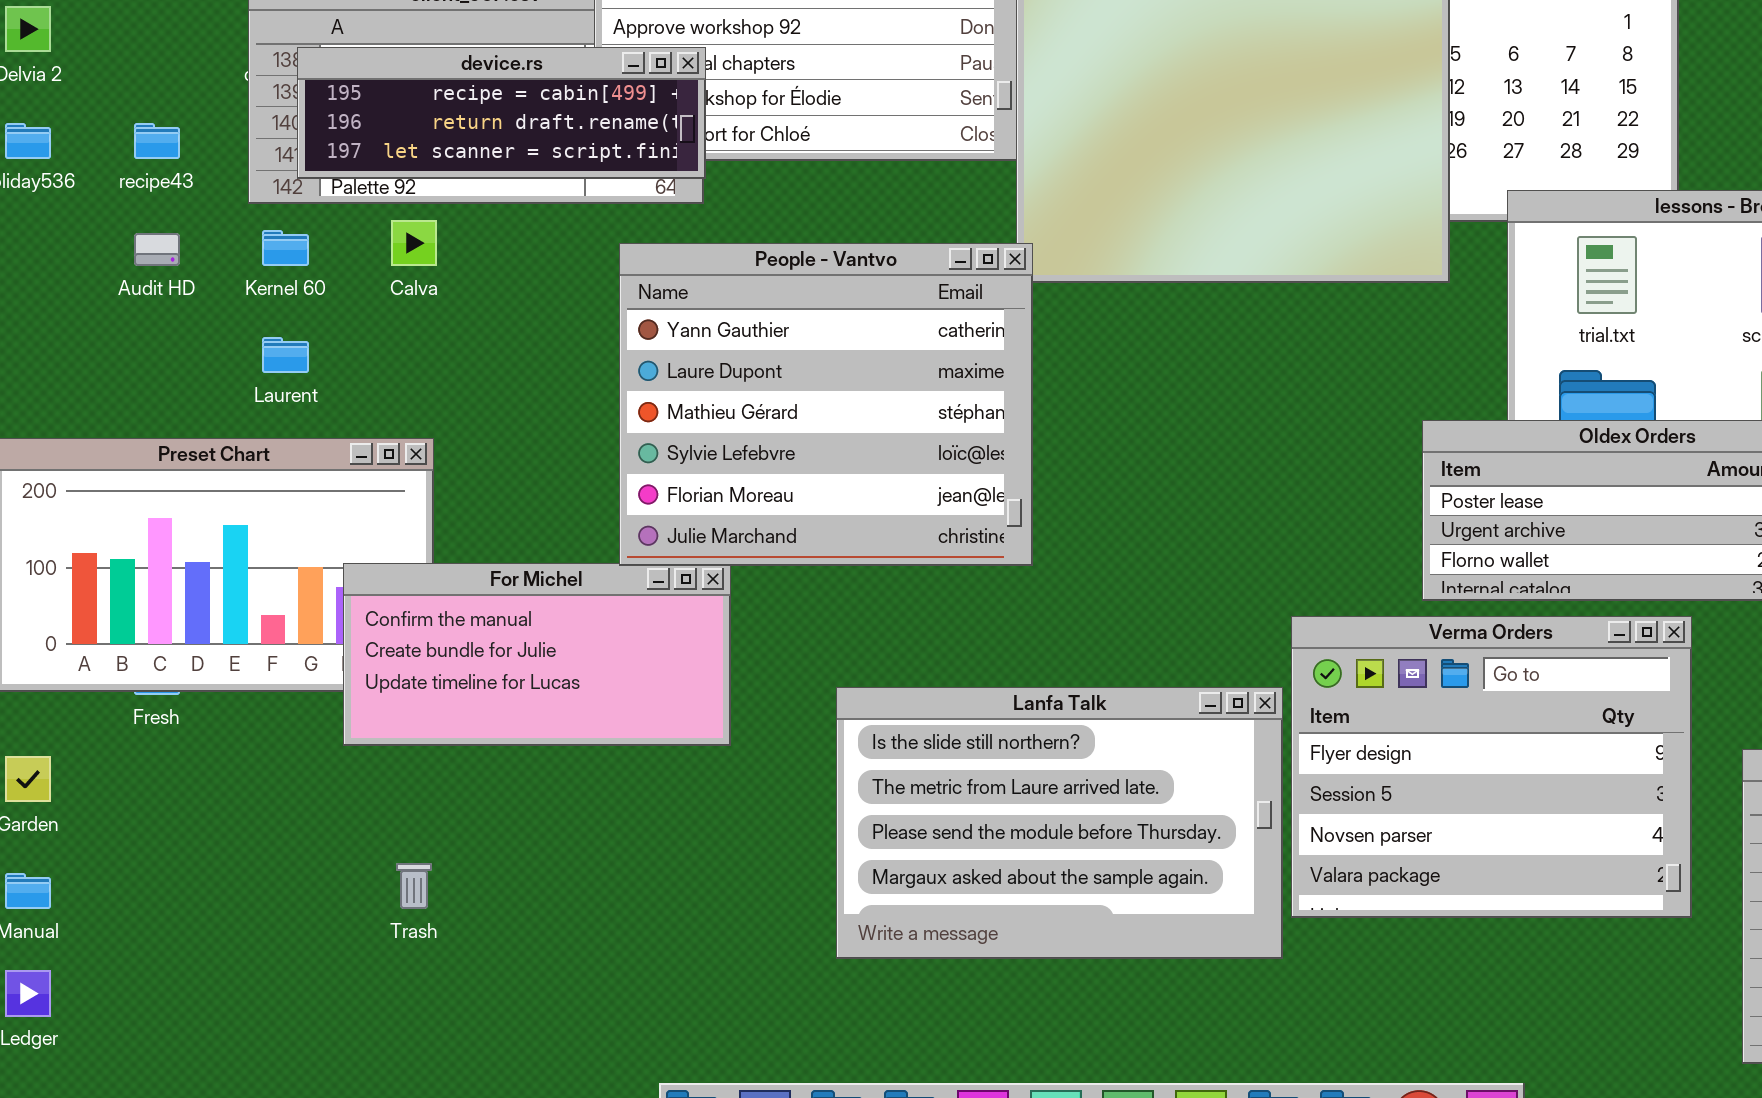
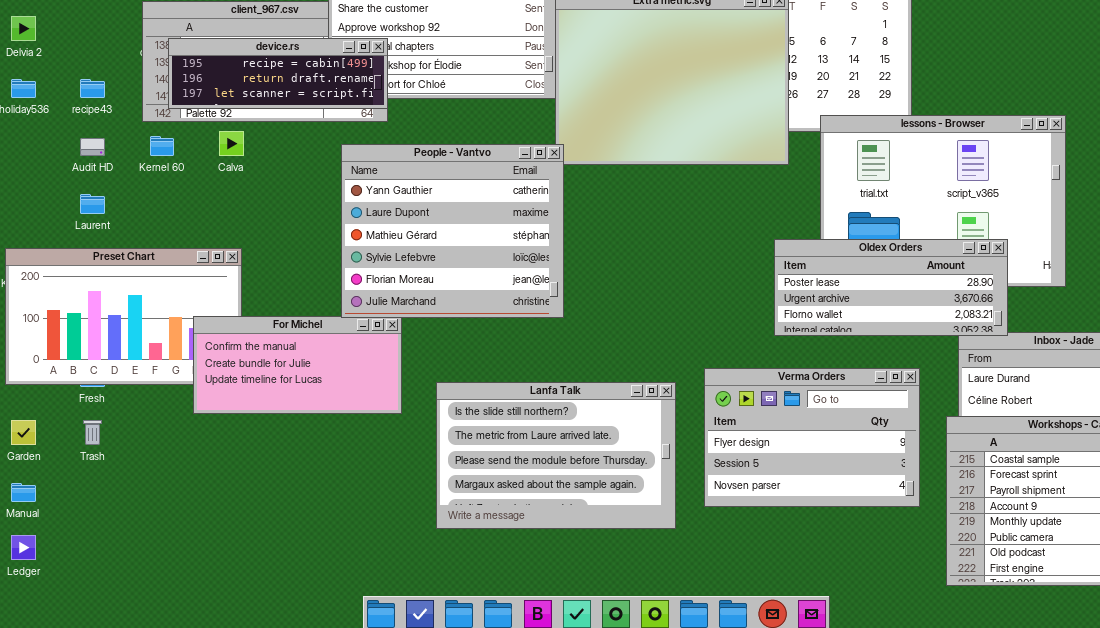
Laurent: [262,337,309,373] -> [80,194,105,214], moved
Verma Orders: [1291,616,1692,918] -> [704,368,920,507], resized
Lanfa Talk: [836,687,1283,959] -> [436,382,676,529], moved
Trash: [396,863,432,909] -> [83,420,102,445], moved

